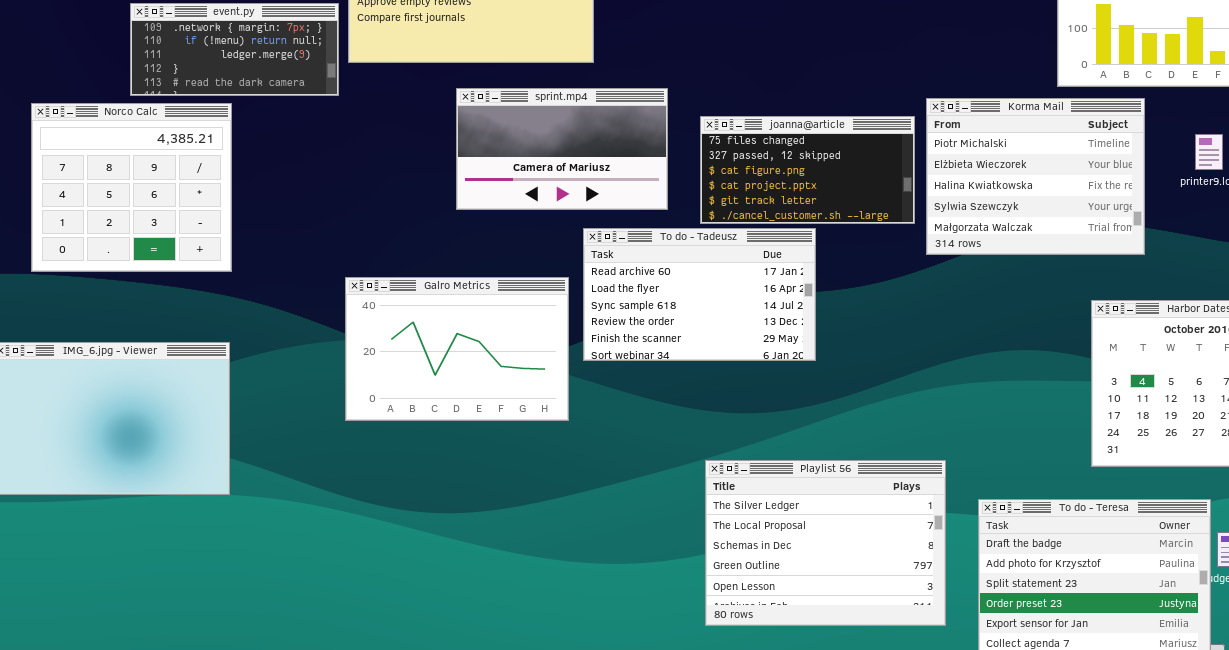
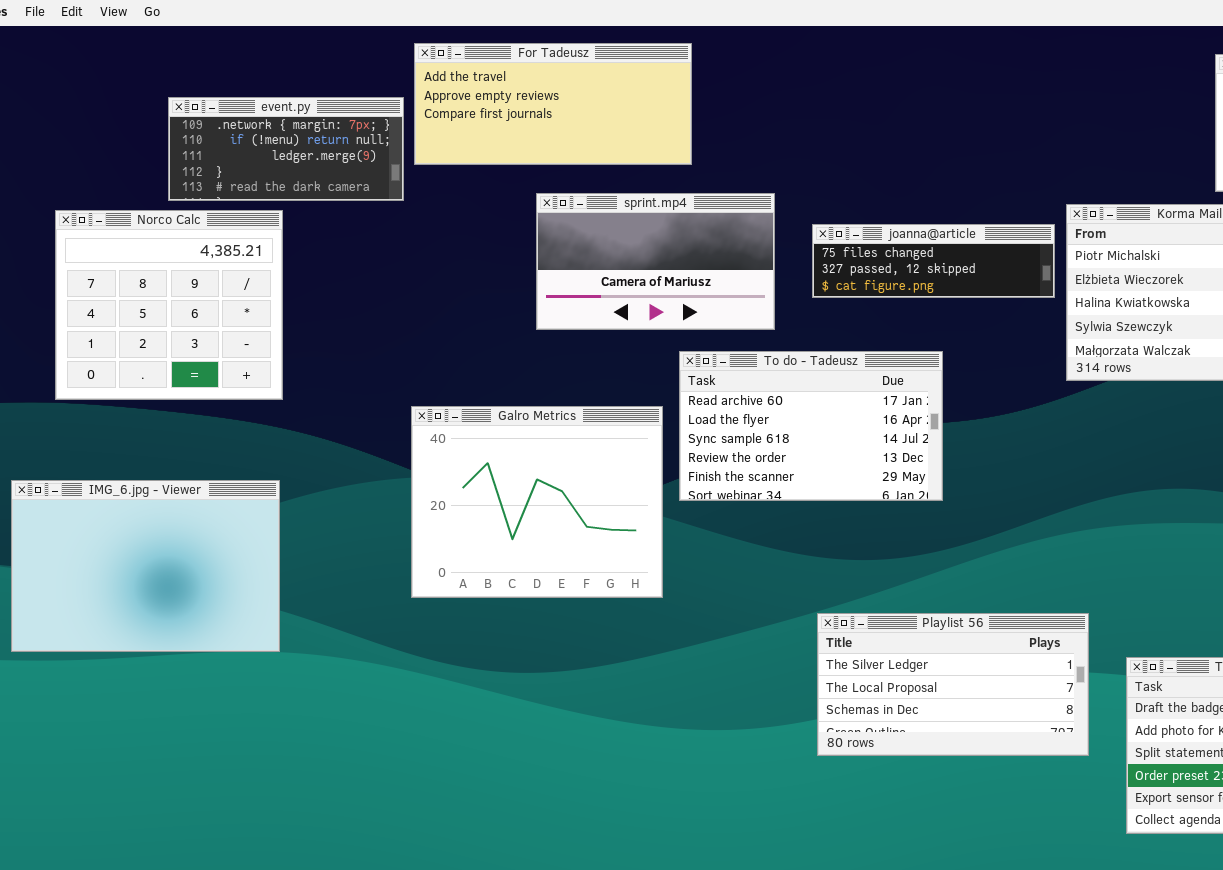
joanna@article: [700,116,915,224] -> [812,224,1055,298], resized
Galro Metrics: [345,277,569,421] -> [411,406,663,598], resized
Playlist 56: [705,460,946,626] -> [817,613,1089,756], resized

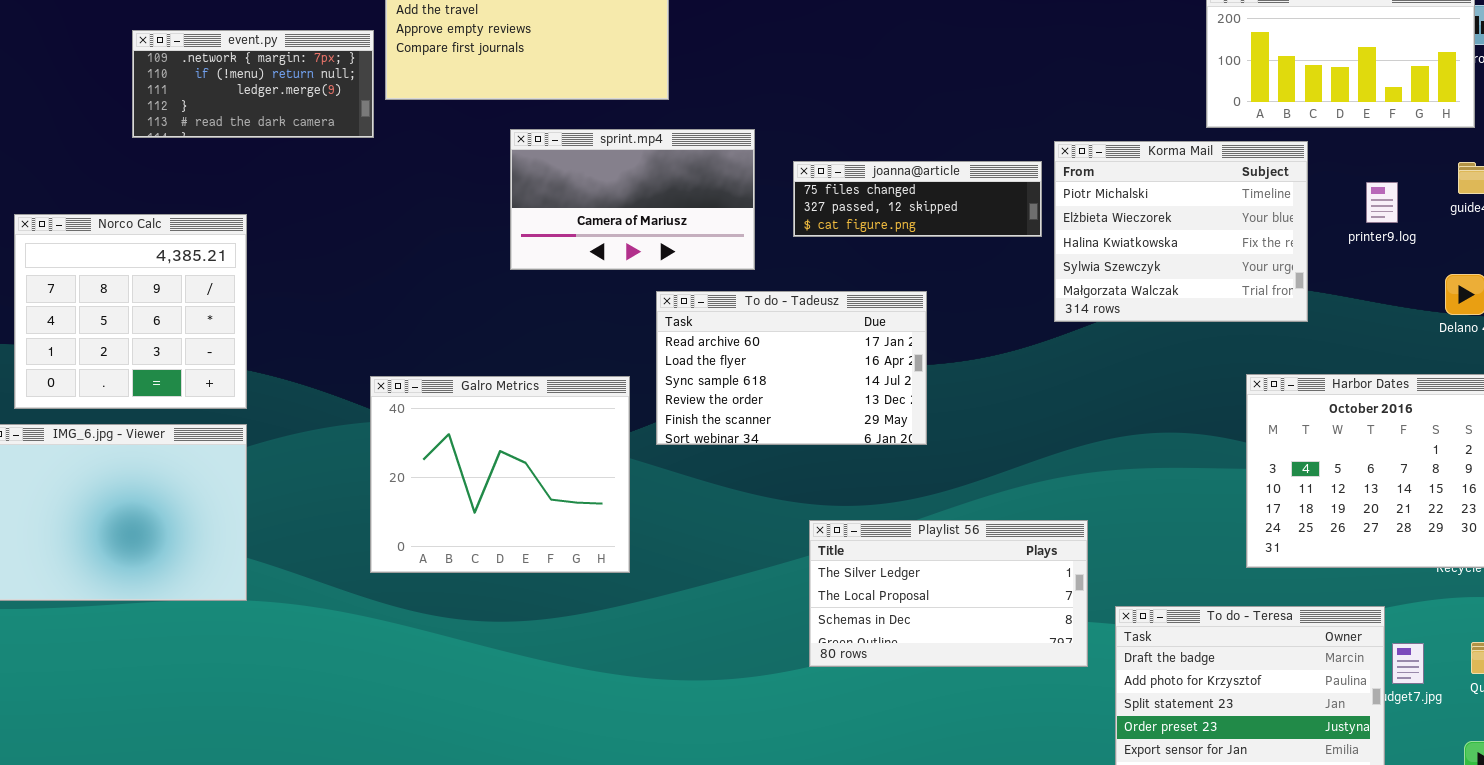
Norco Calc: [55,210,283,400] -> [14,214,247,409], moved
Galro Metrics: [411,406,663,598] -> [370,376,630,573], moved
Playlist 56: [817,613,1089,756] -> [809,520,1088,667], moved

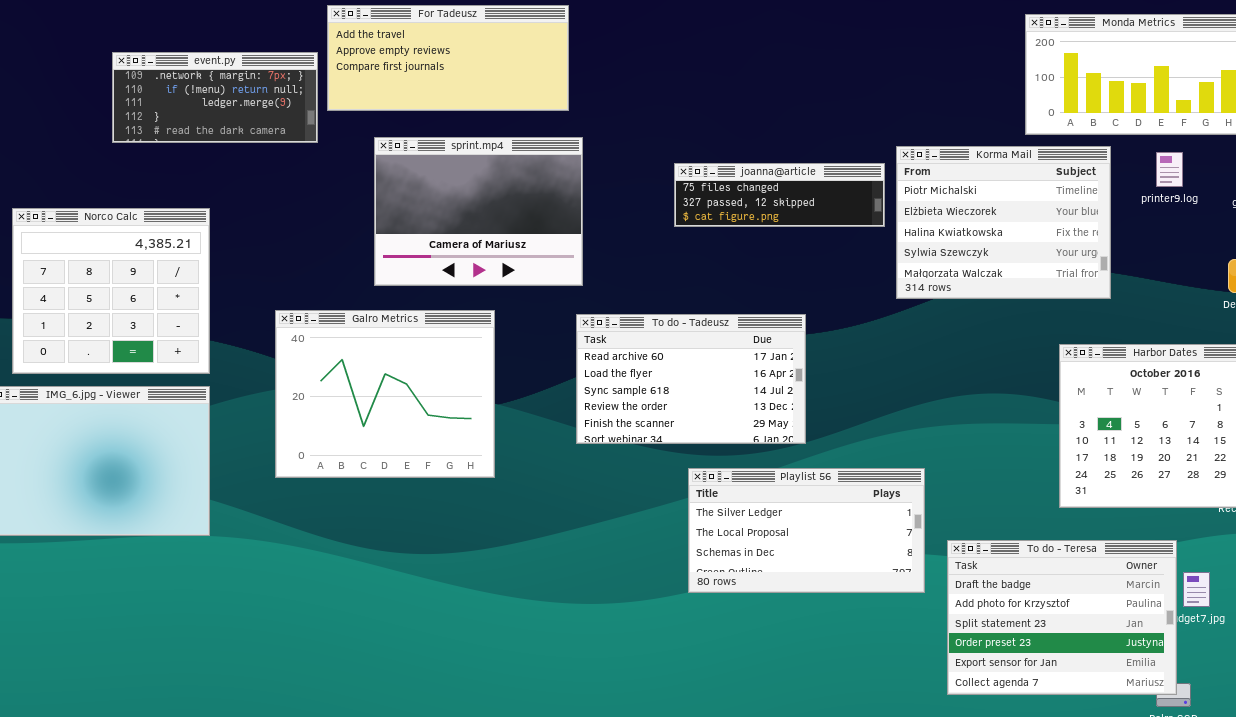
sprint.mp4: [510,129,755,270] -> [374,137,583,286], moved, resized
printer9.log: [1366,182,1398,223] -> [1156,152,1183,187], moved
To do - Tadeusz: [656,291,927,445] -> [576,314,806,444], moved
Galro Metrics: [370,376,630,573] -> [275,310,495,478], moved

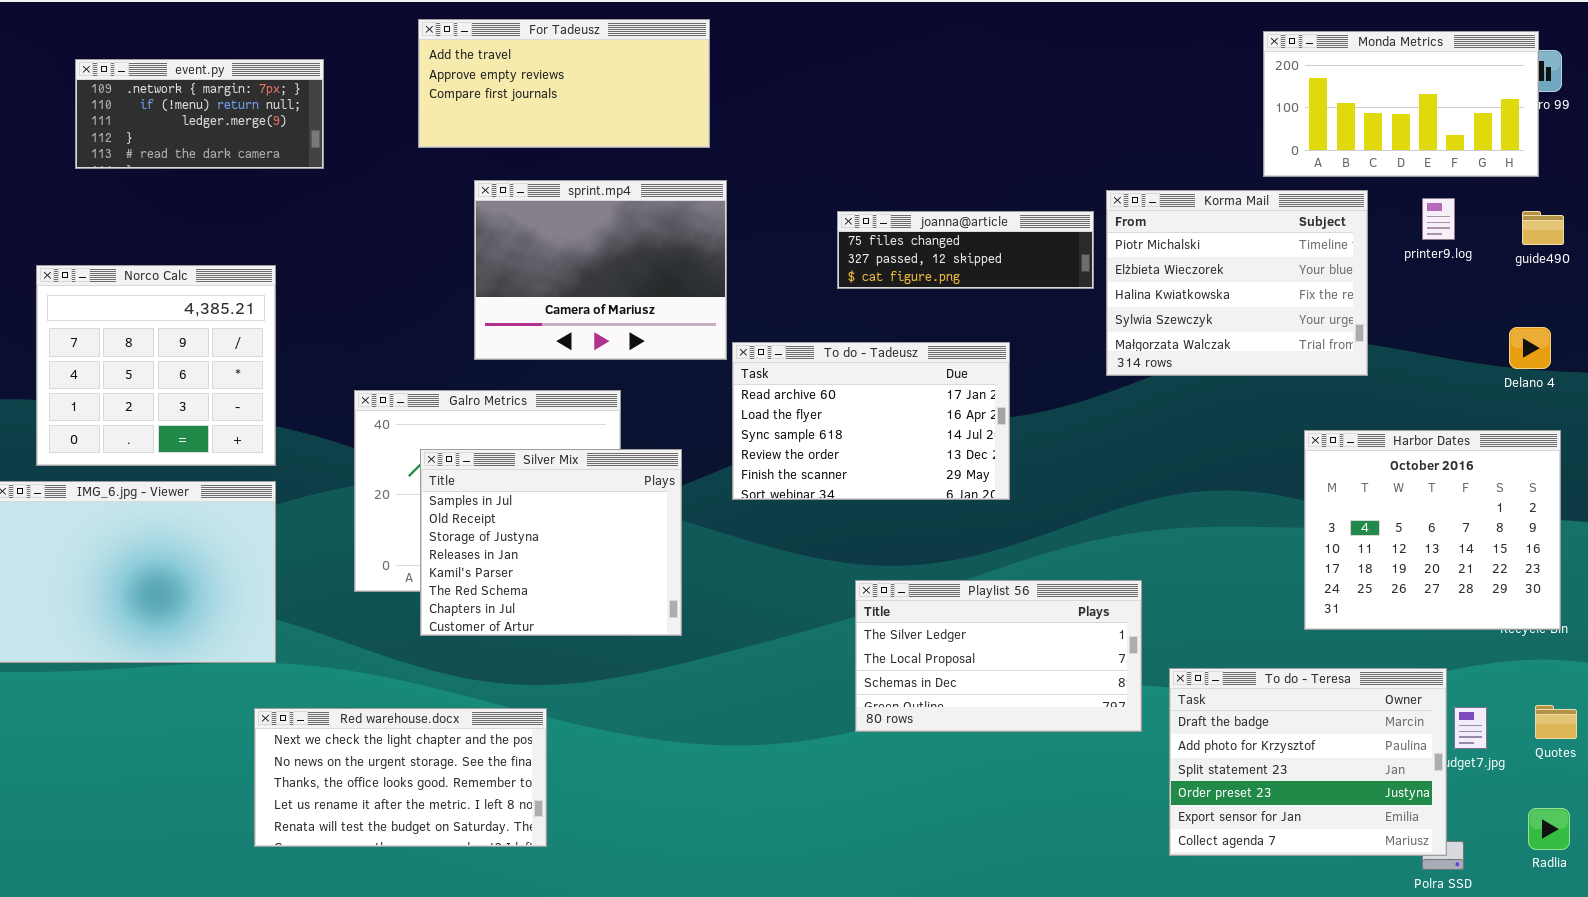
event.py: [112,52,318,143] -> [75,59,324,169], moved
To do - Tadeusz: [576,314,806,444] -> [732,342,1010,500], moved
Silver Mix: none -> [420,449,682,636], opened
Red warehouse.docx: none -> [254,708,547,847], opened

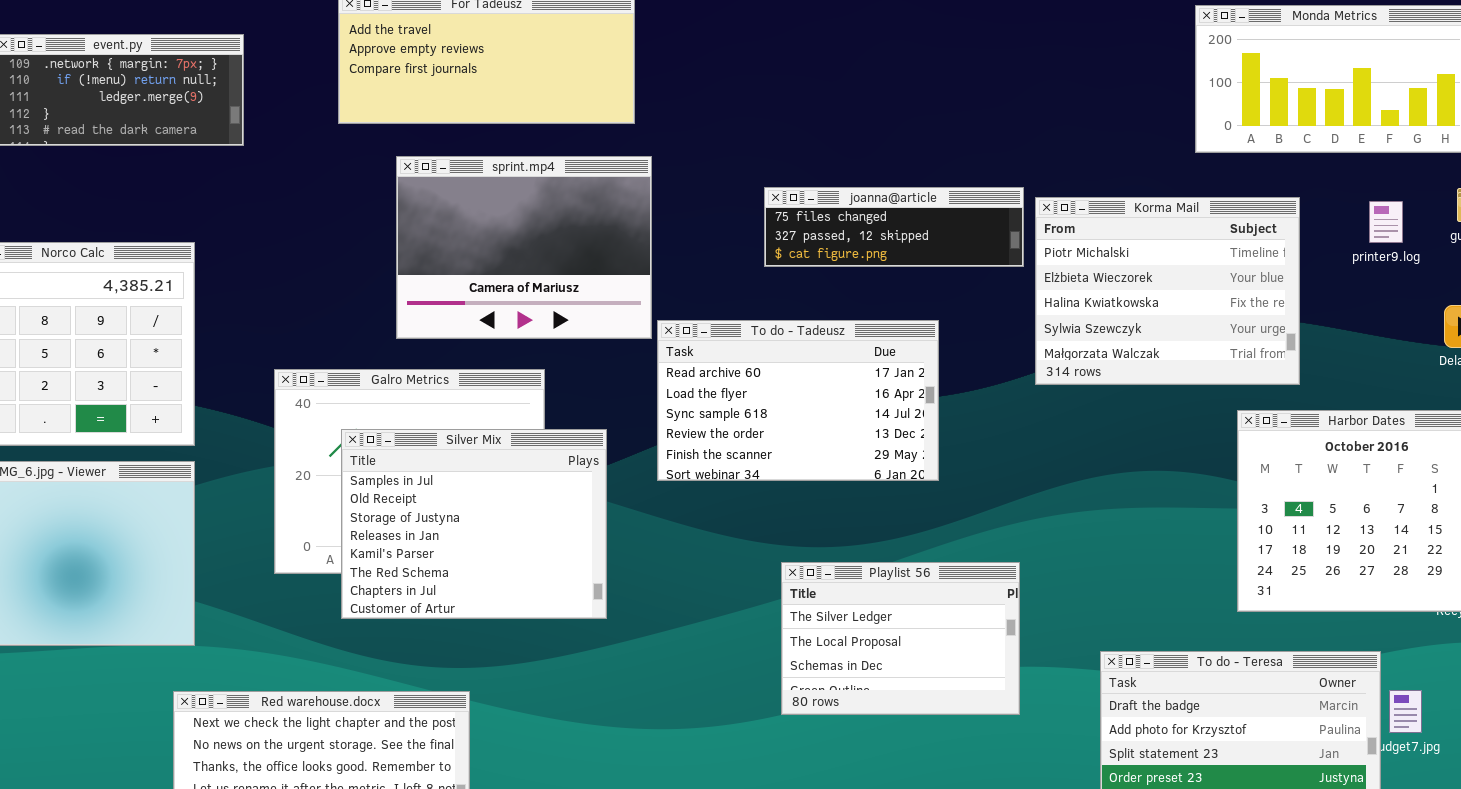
Korma Mail: [1106,190,1368,376] -> [1035,197,1300,385], moved
printer9.log: [1422,198,1455,240] -> [1369,201,1403,243], moved
Playlist 56: [855,580,1142,732] -> [781,562,1020,715], resized

